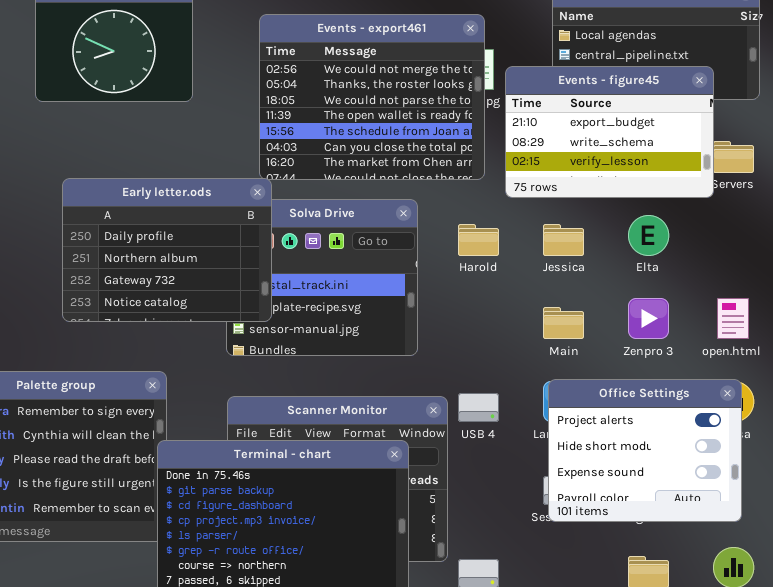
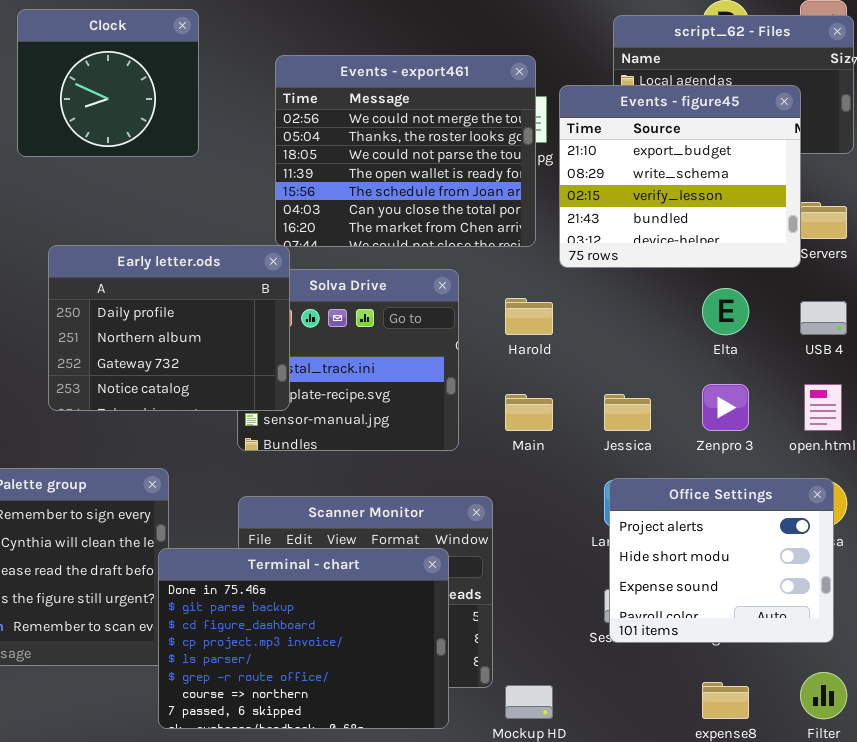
Events - figure45: [505,66,714,198] -> [559,85,801,268], resized
Jessica: [543,224,584,256] -> [604,394,651,431], moved
Main: [543,307,584,339] -> [505,394,553,431], moved
USB 4: [458,393,499,422] -> [800,301,847,335], moved

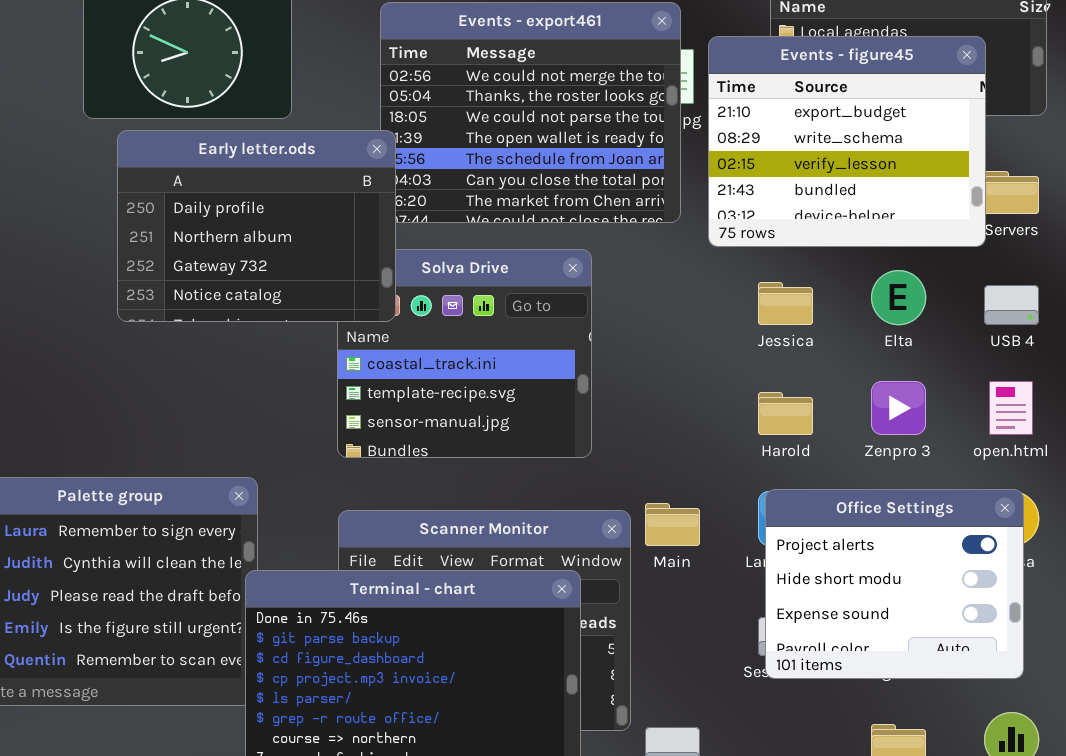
Early letter.ods: [48,245,290,411] -> [117,130,396,322], moved
Harold: [505,298,553,335] -> [758,392,813,435], moved
Main: [505,394,553,431] -> [645,503,700,546], moved
Jessica: [604,394,651,431] -> [758,282,813,325], moved

